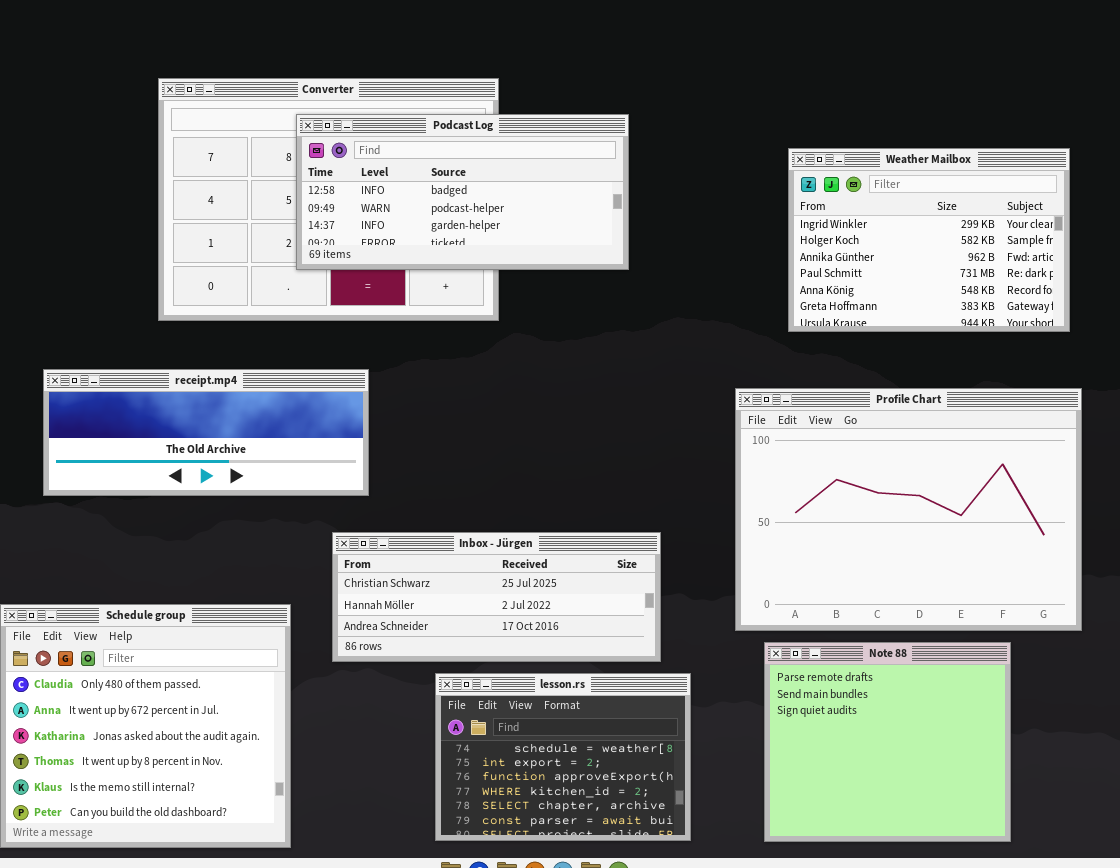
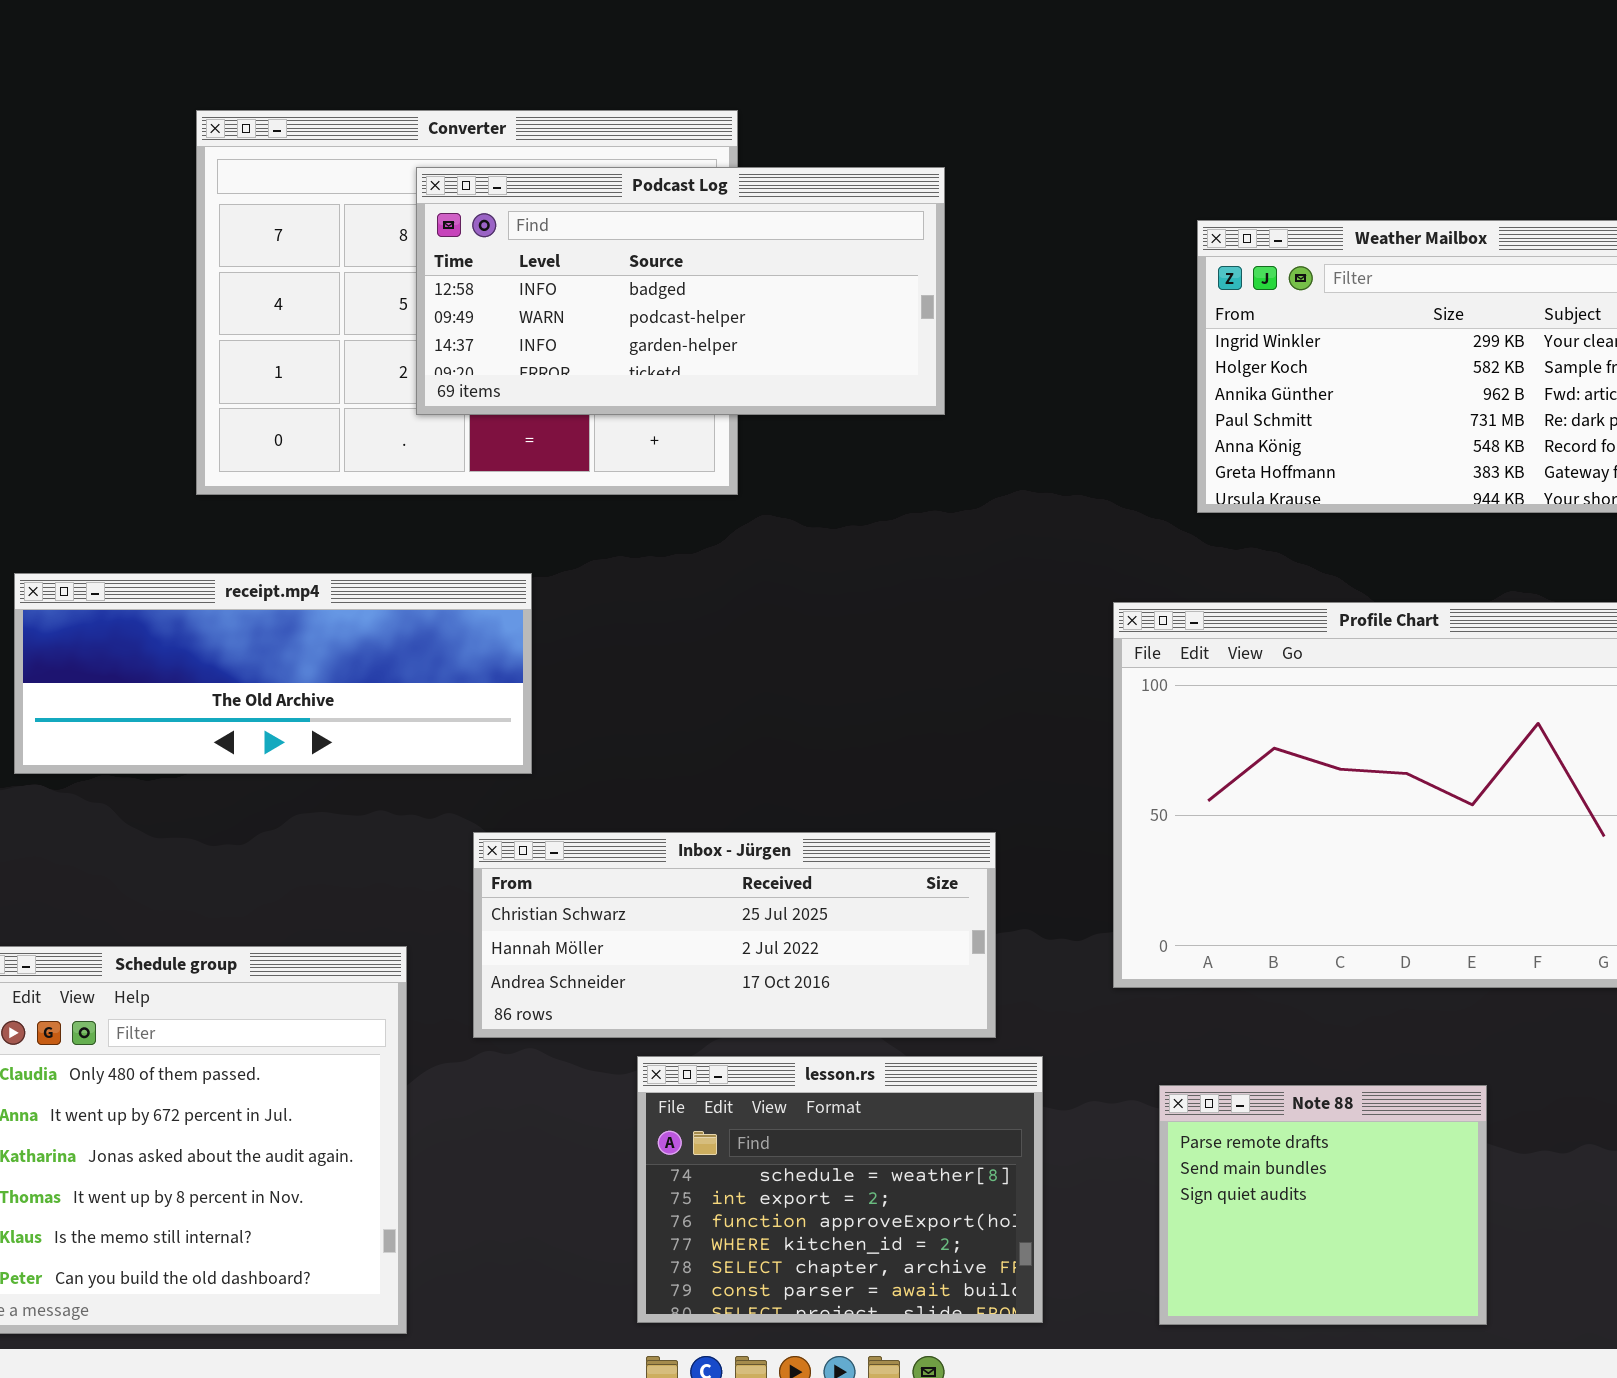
Note 88: [764,642,1011,842] -> [1159,1085,1487,1325], resized

